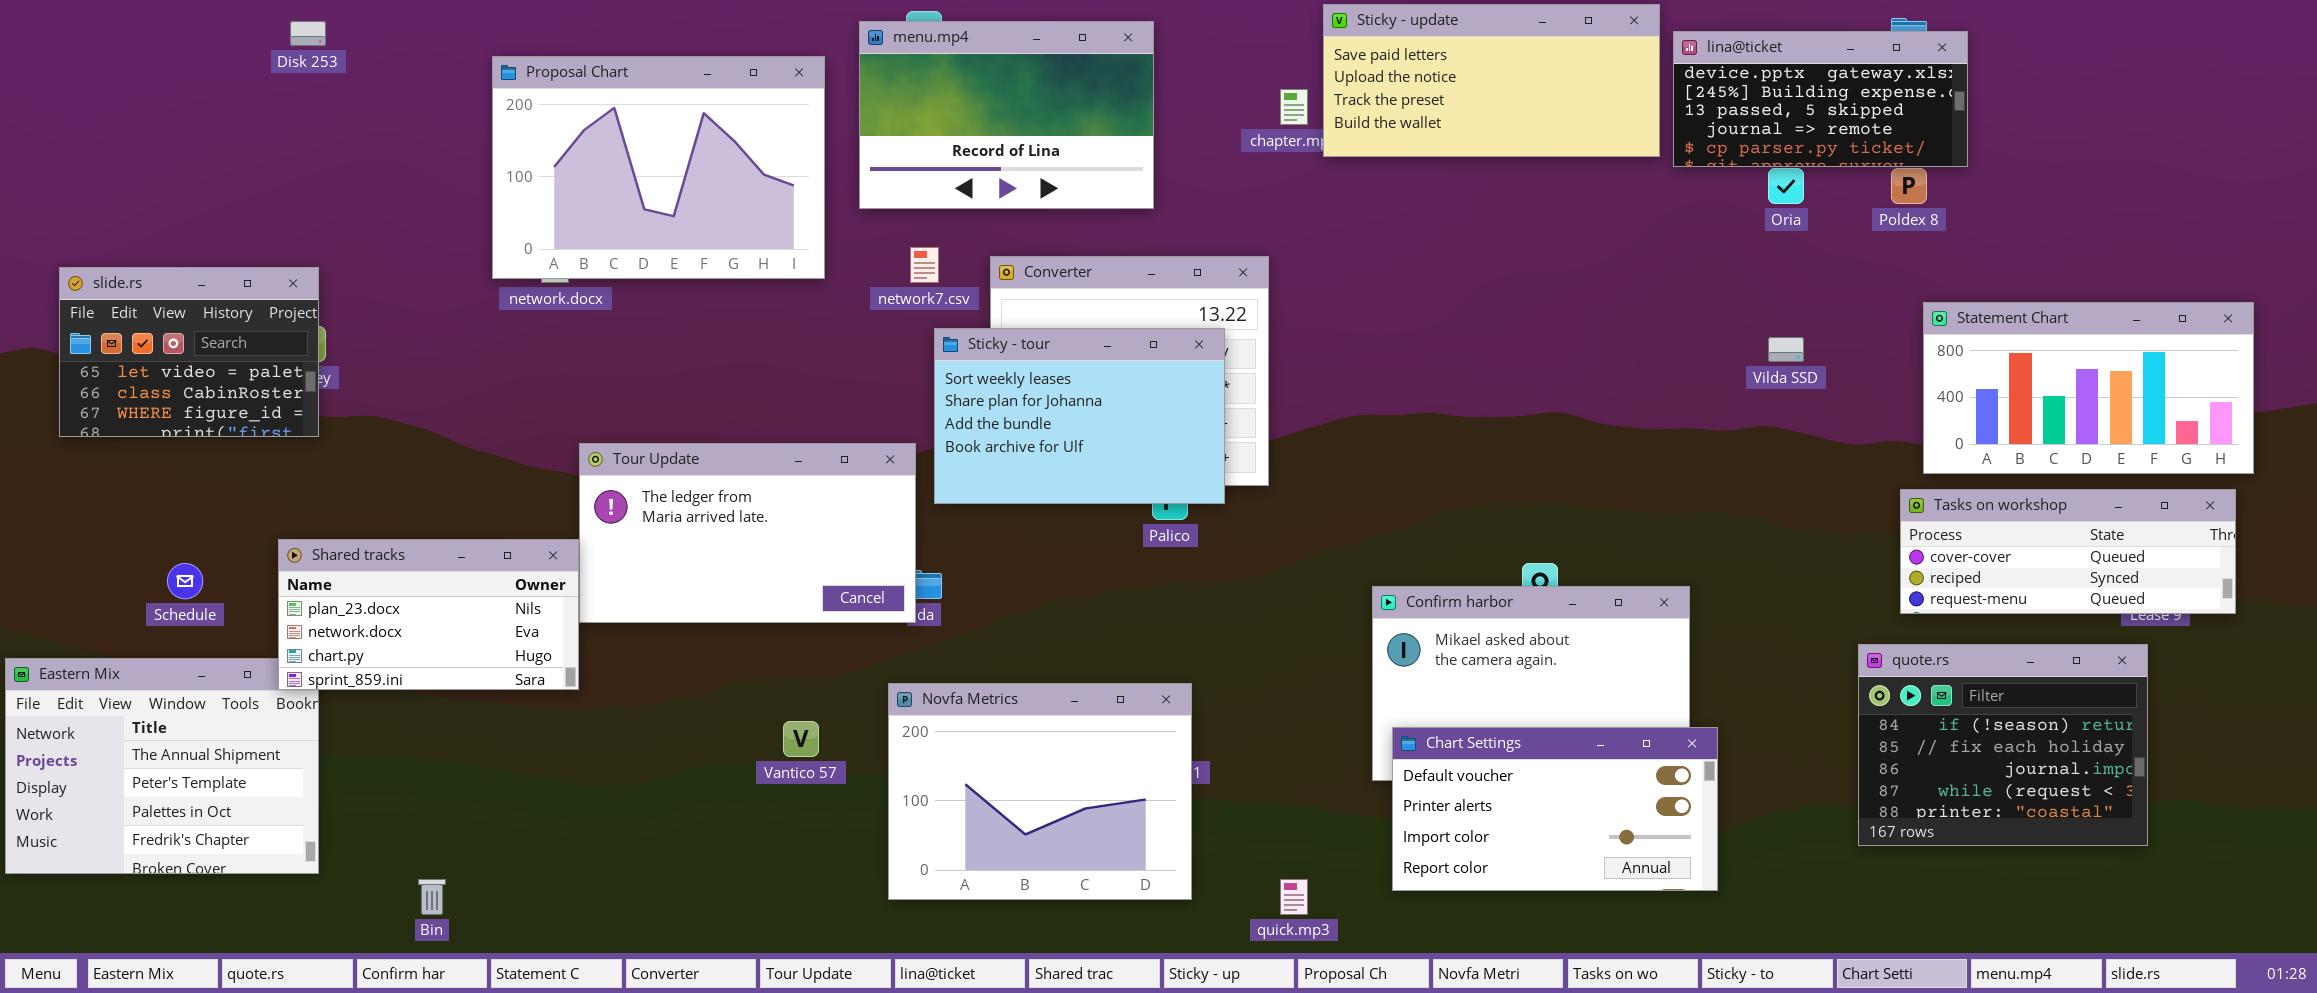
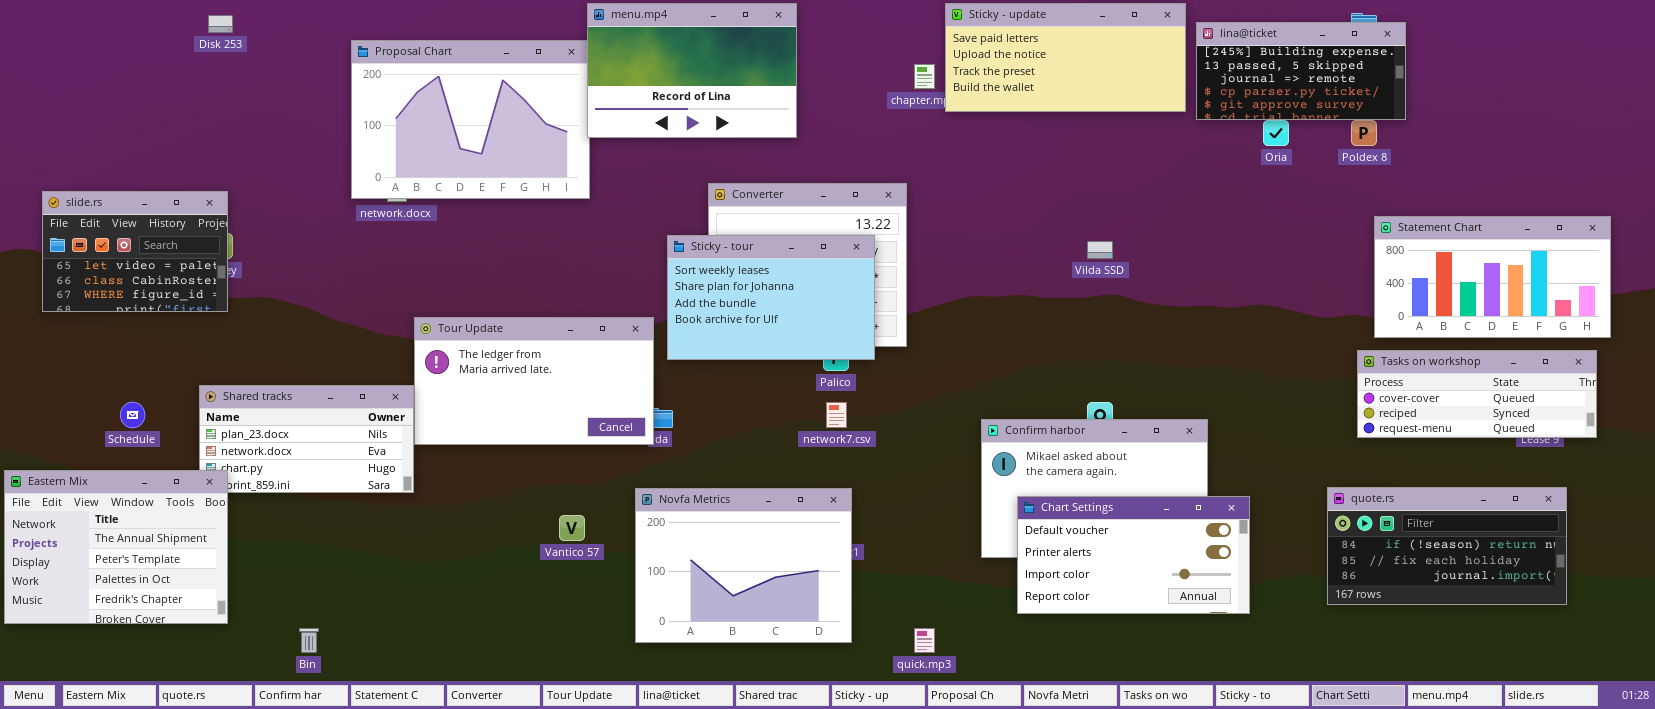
menu.mp4: [859,21,1154,209] -> [587,3,797,138], moved
lina@ticket: [1673,31,1968,167] -> [1196,22,1406,120], scrolled down 1 row
network7.csv: [910,247,939,283] -> [826,402,847,428], moved
Vilda SSD: [1768,337,1804,362] -> [1087,241,1113,259], moved
quote.rs: [1858,644,2148,846] -> [1327,487,1567,605], resized
Eastern Mix: [5,658,319,874] -> [4,470,228,624], raised
Chart Settings: [1392,727,1718,891] -> [1017,496,1250,614], moved

